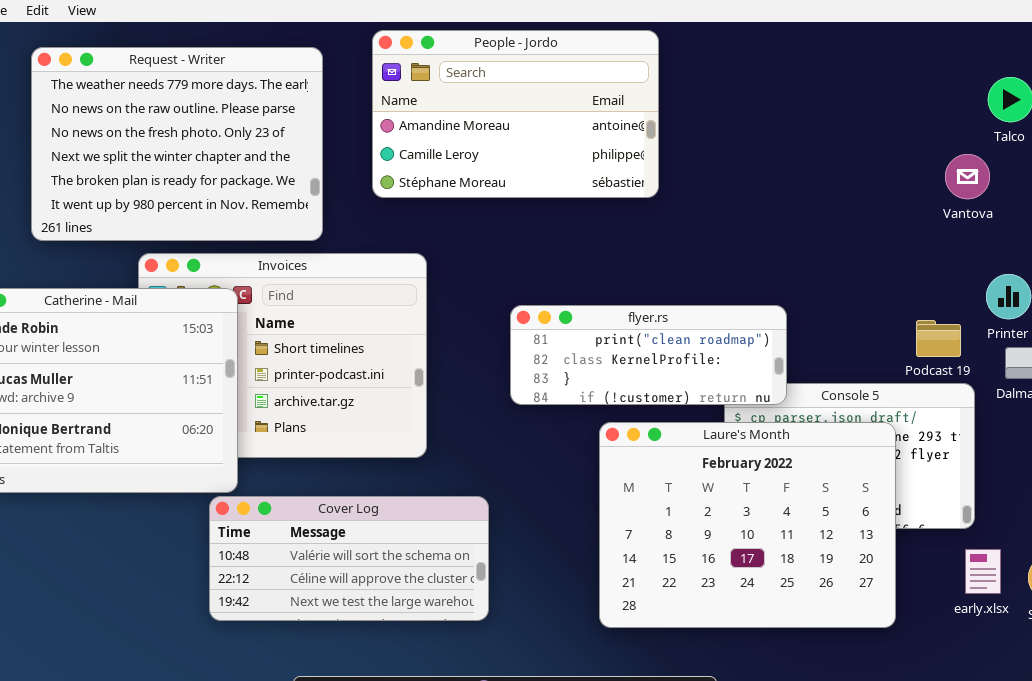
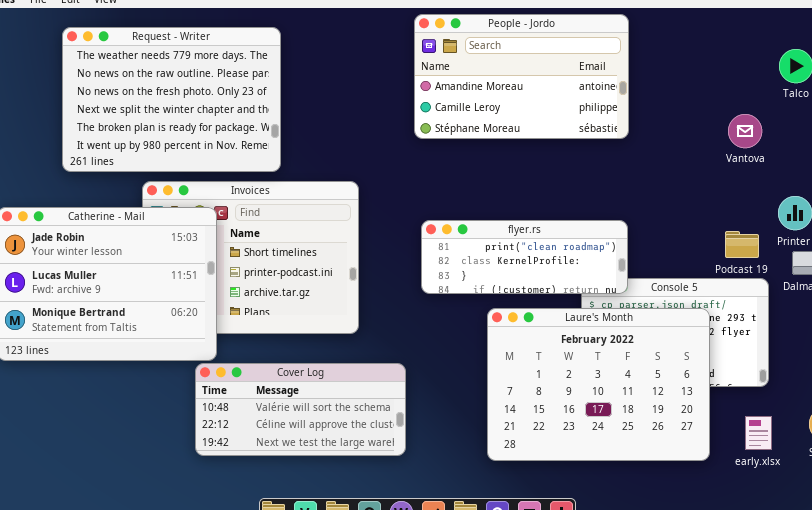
People - Jordo: [372,30,659,198] -> [414,14,629,139], moved
Vantova: [945,154,990,199] -> [728,114,762,148], moved
early.xlsx: [965,549,1001,594] -> [745,416,772,450], moved

